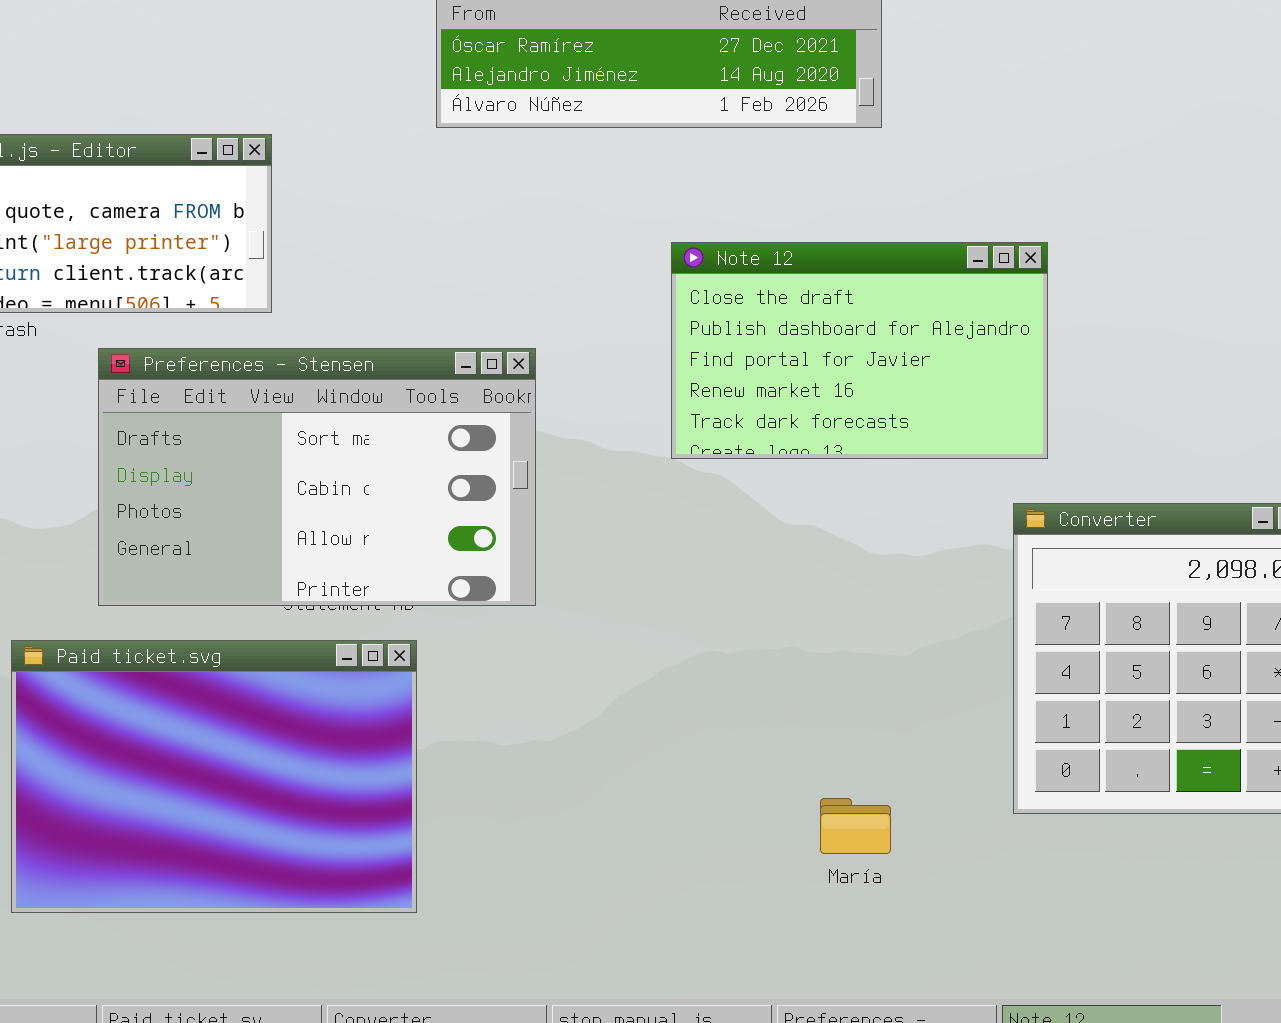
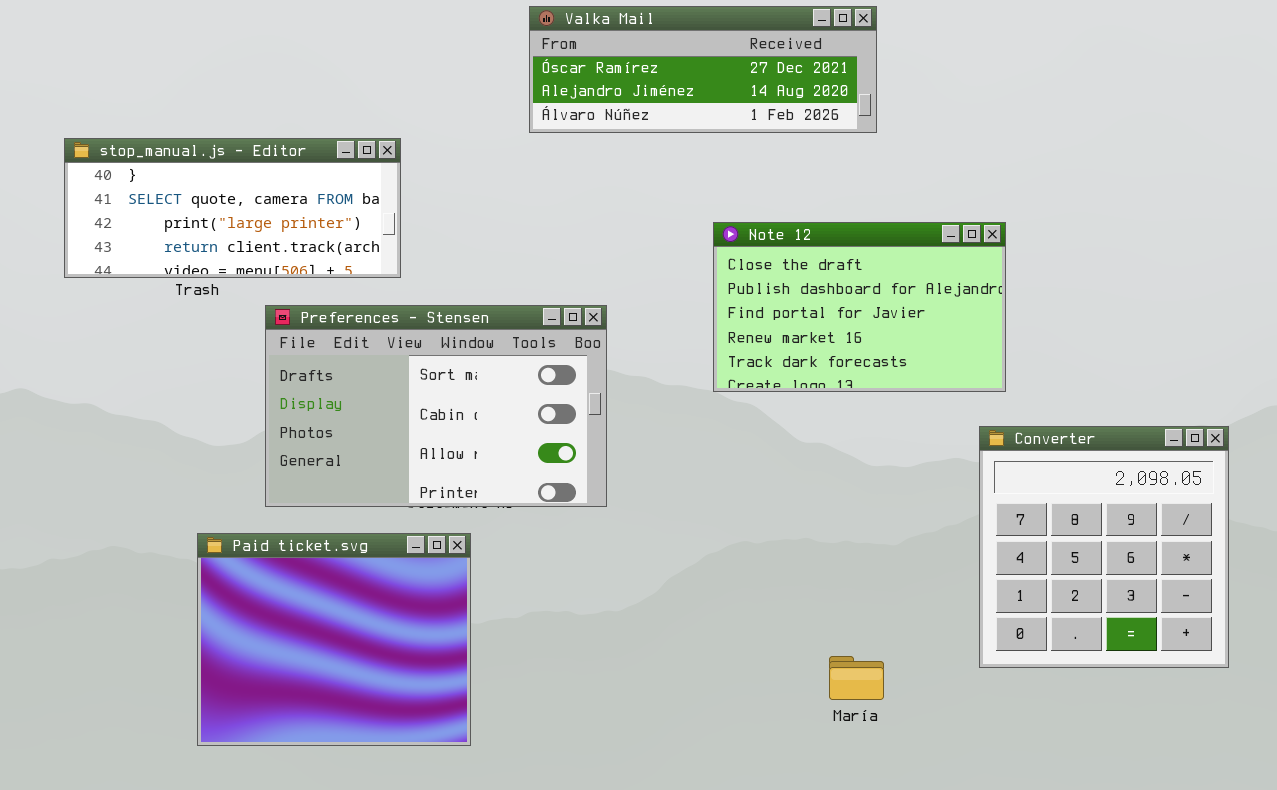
Paid ticket.svg: [11,640,417,913] -> [197,533,471,746], resized

